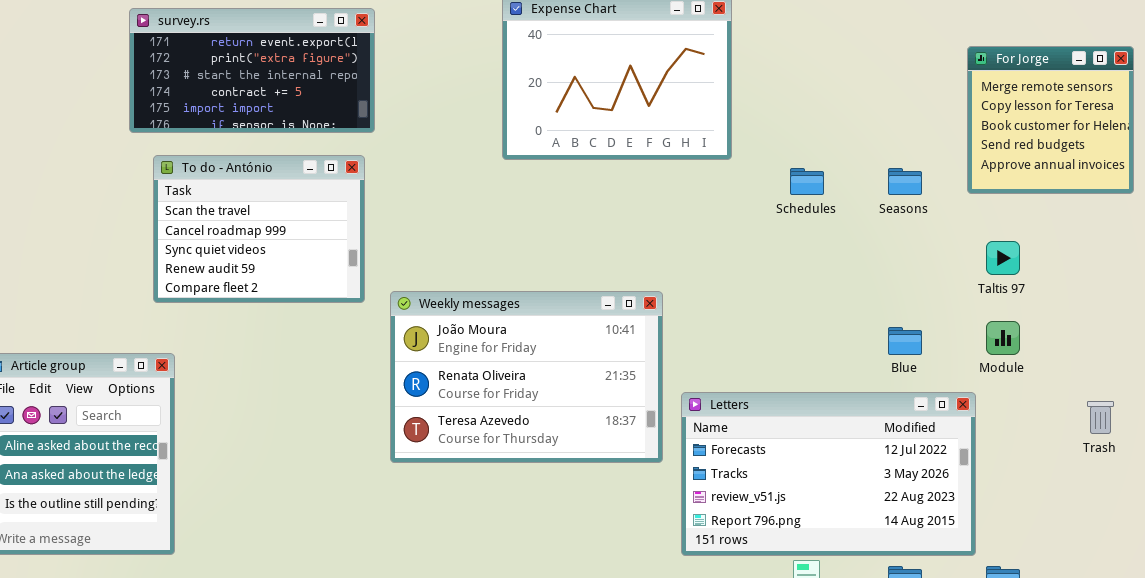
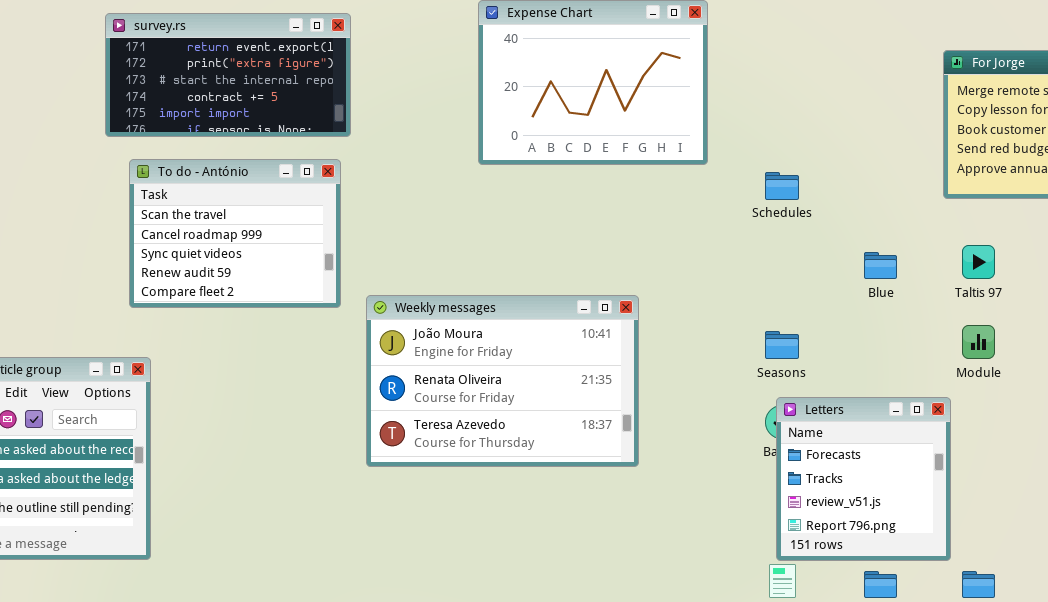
Seasons: [888,168,922,195] -> [765,331,799,359], moved
Blue: [888,327,922,355] -> [864,252,897,279], moved
Letters: [681,392,976,556] -> [776,397,951,561], resized

